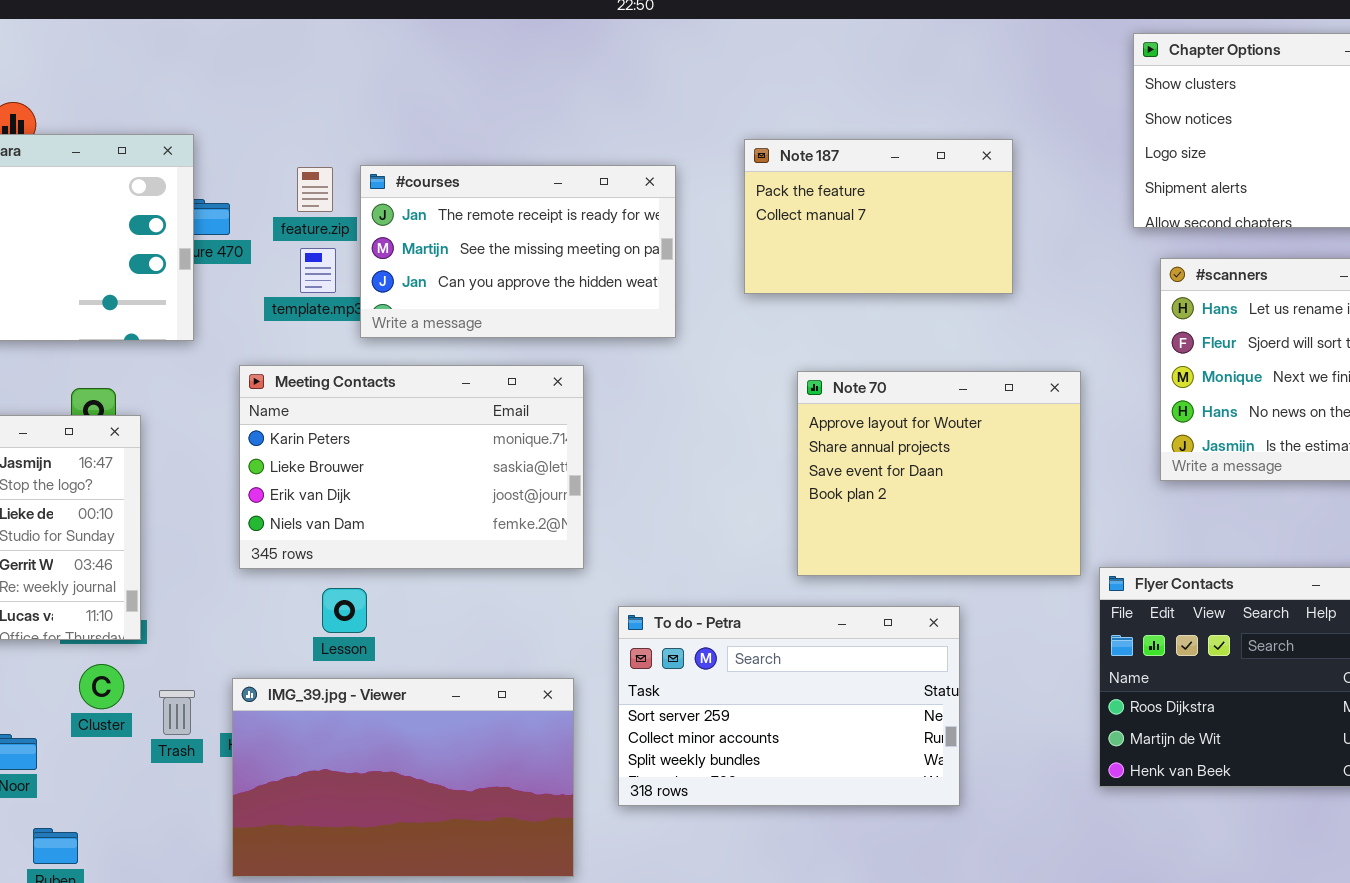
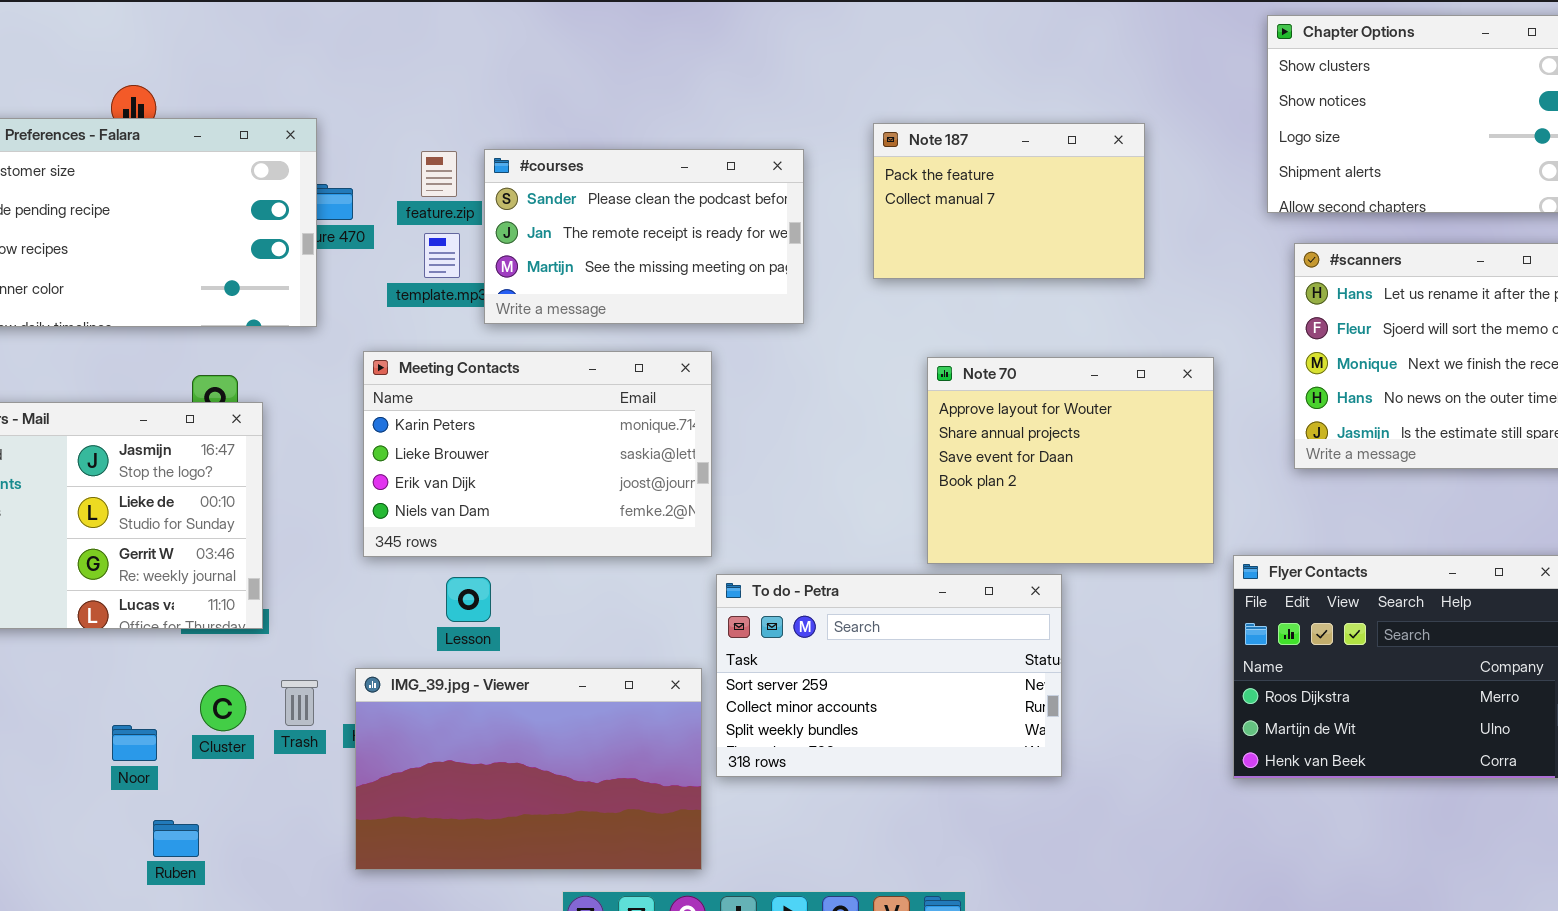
#courses: [360,165,676,338] -> [484,149,804,324], scrolled up 1 row
To do - Petra: [618,606,960,806] -> [716,574,1062,777], moved
Cluster: [79,664,124,709] -> [200,685,246,731], moved

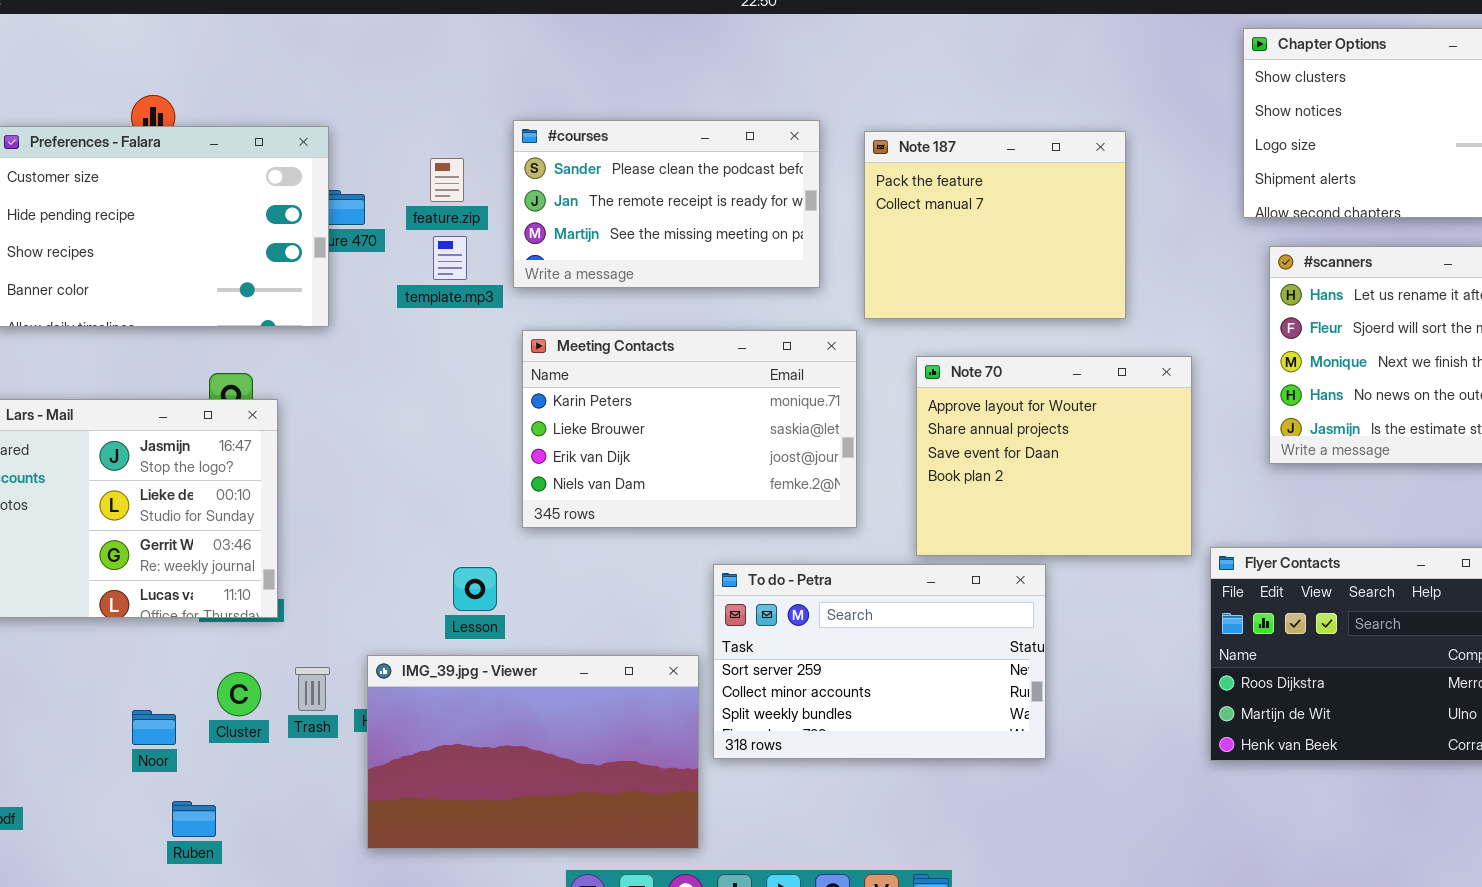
Note 187: [873,123,1145,279] -> [864,131,1126,319], resized
#courses: [484,149,804,324] -> [513,120,820,288], moved
Meeting Contacts: [363,351,712,557] -> [522,330,857,528], moved

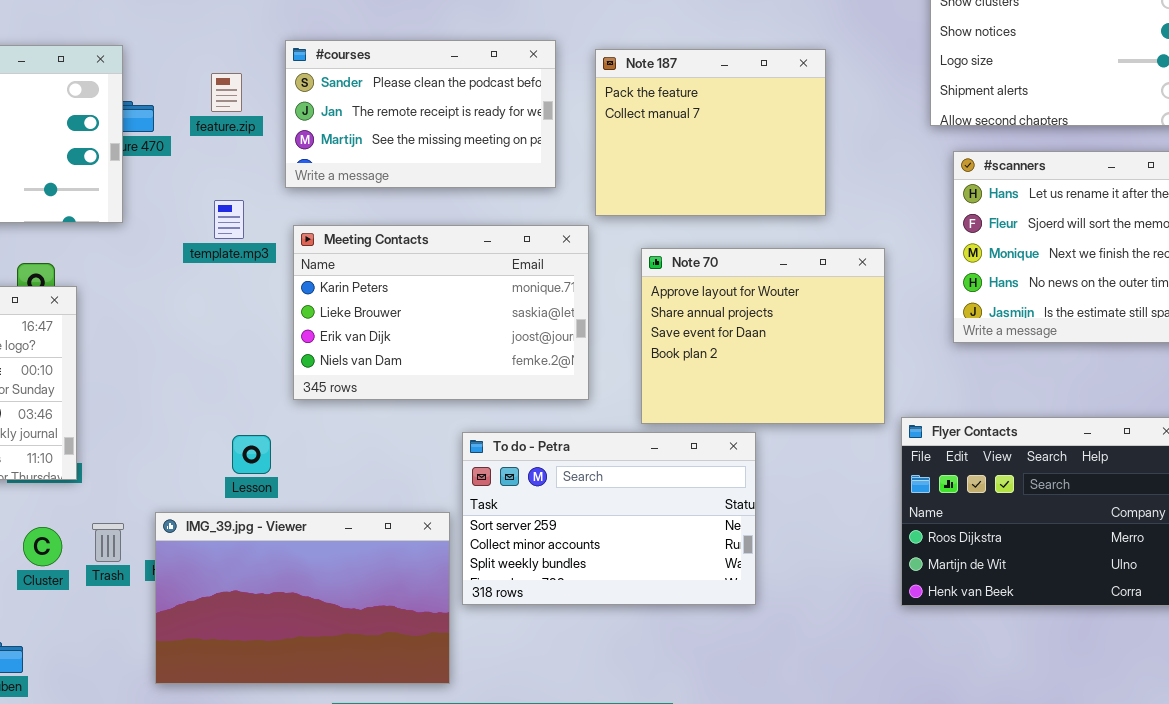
template.mp3: [433,236,467,280] -> [214,200,244,239], moved

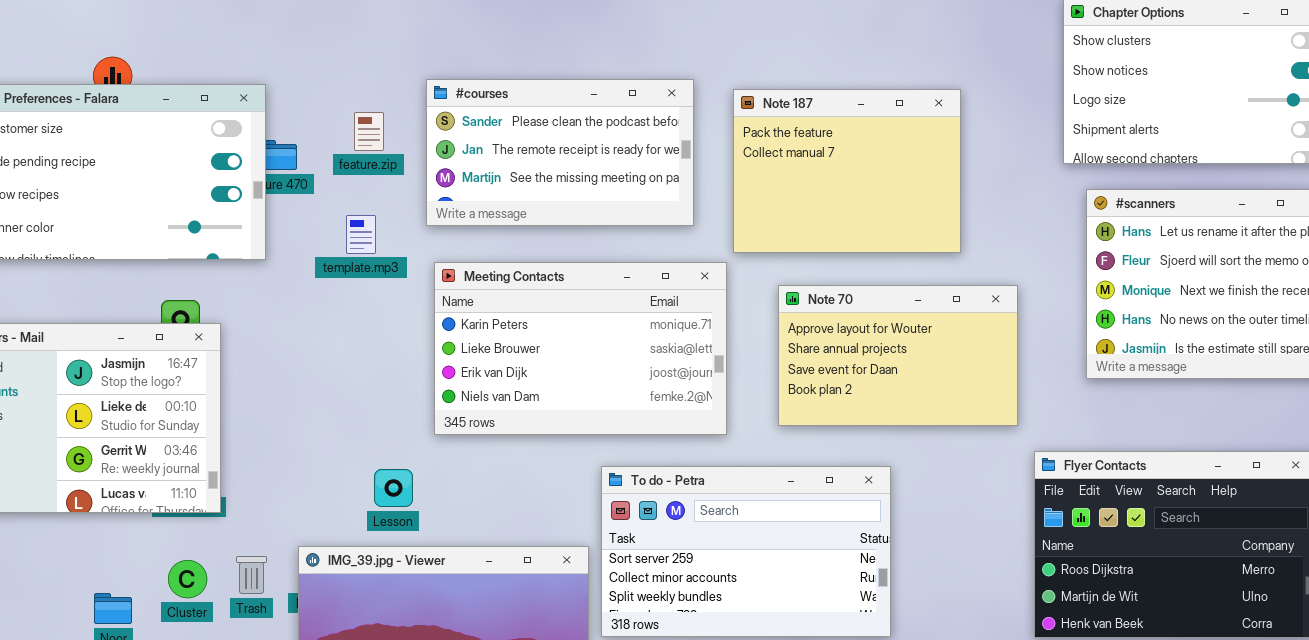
template.mp3: [214,200,244,239] -> [346,215,376,254], moved
Note 70: [641,248,885,424] -> [778,285,1018,426], resized

